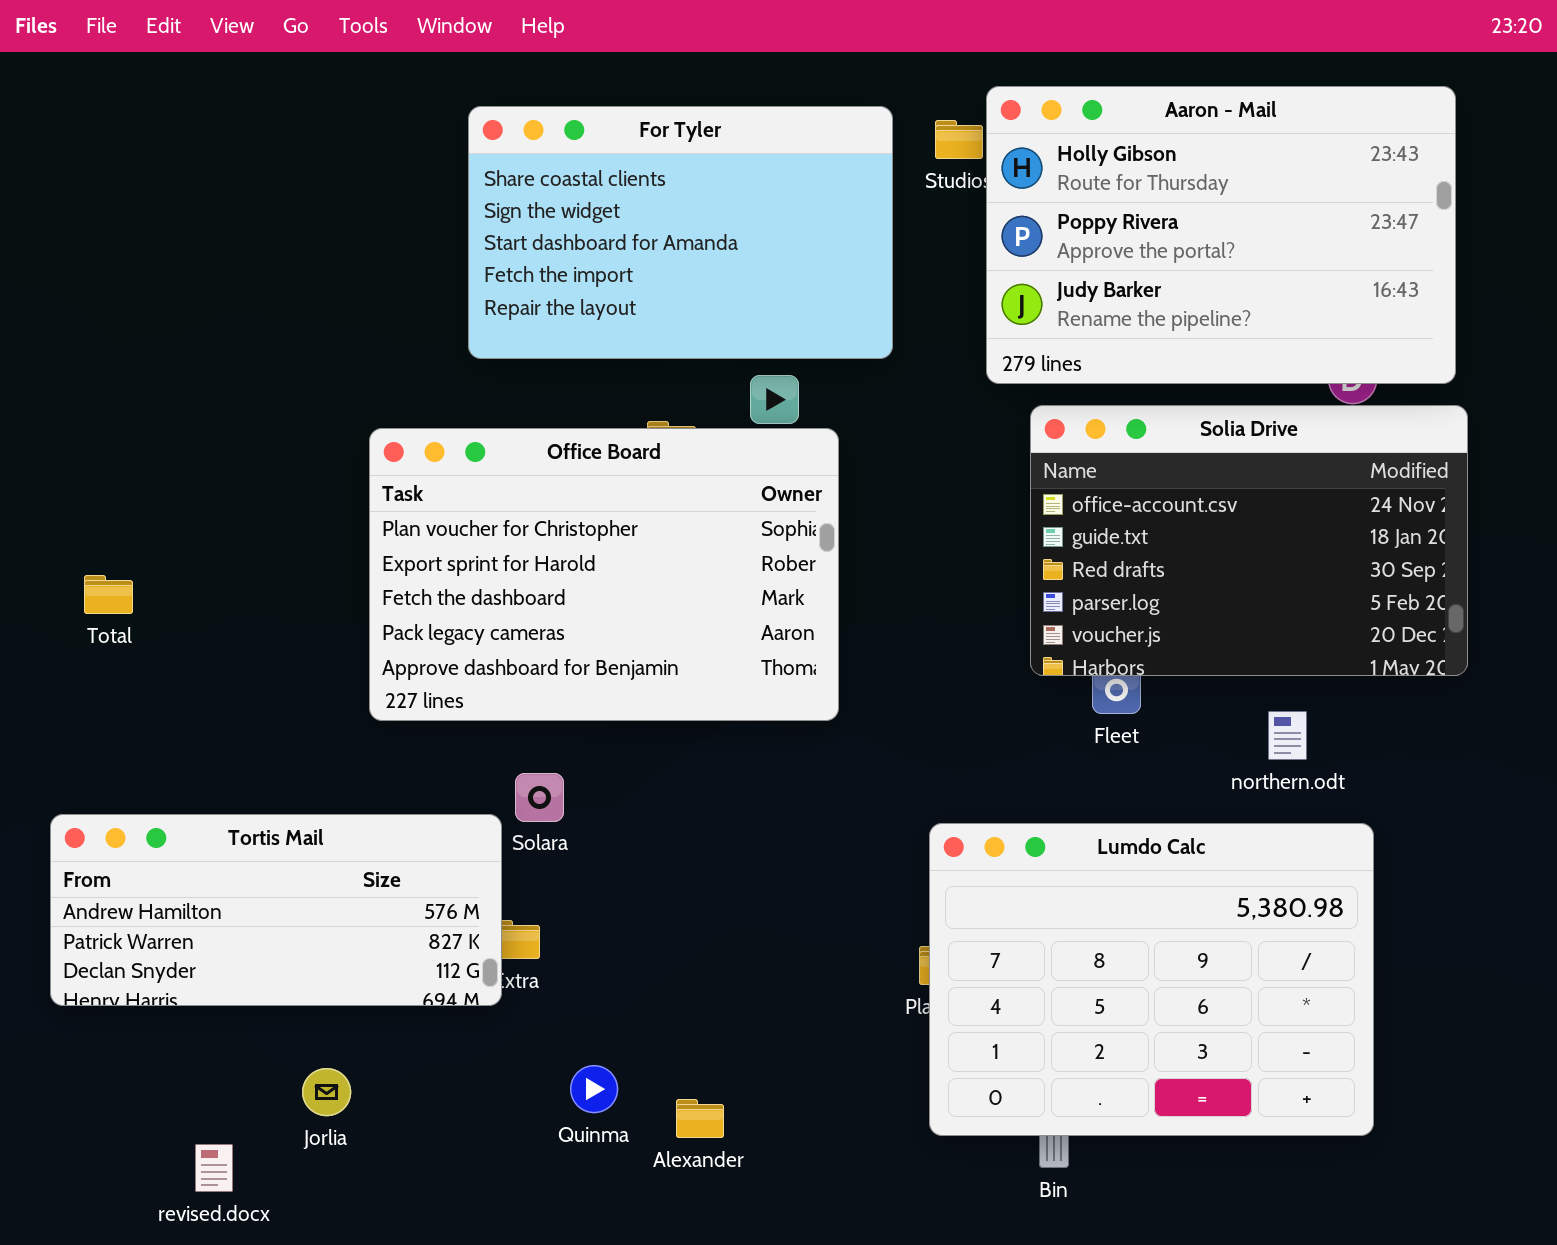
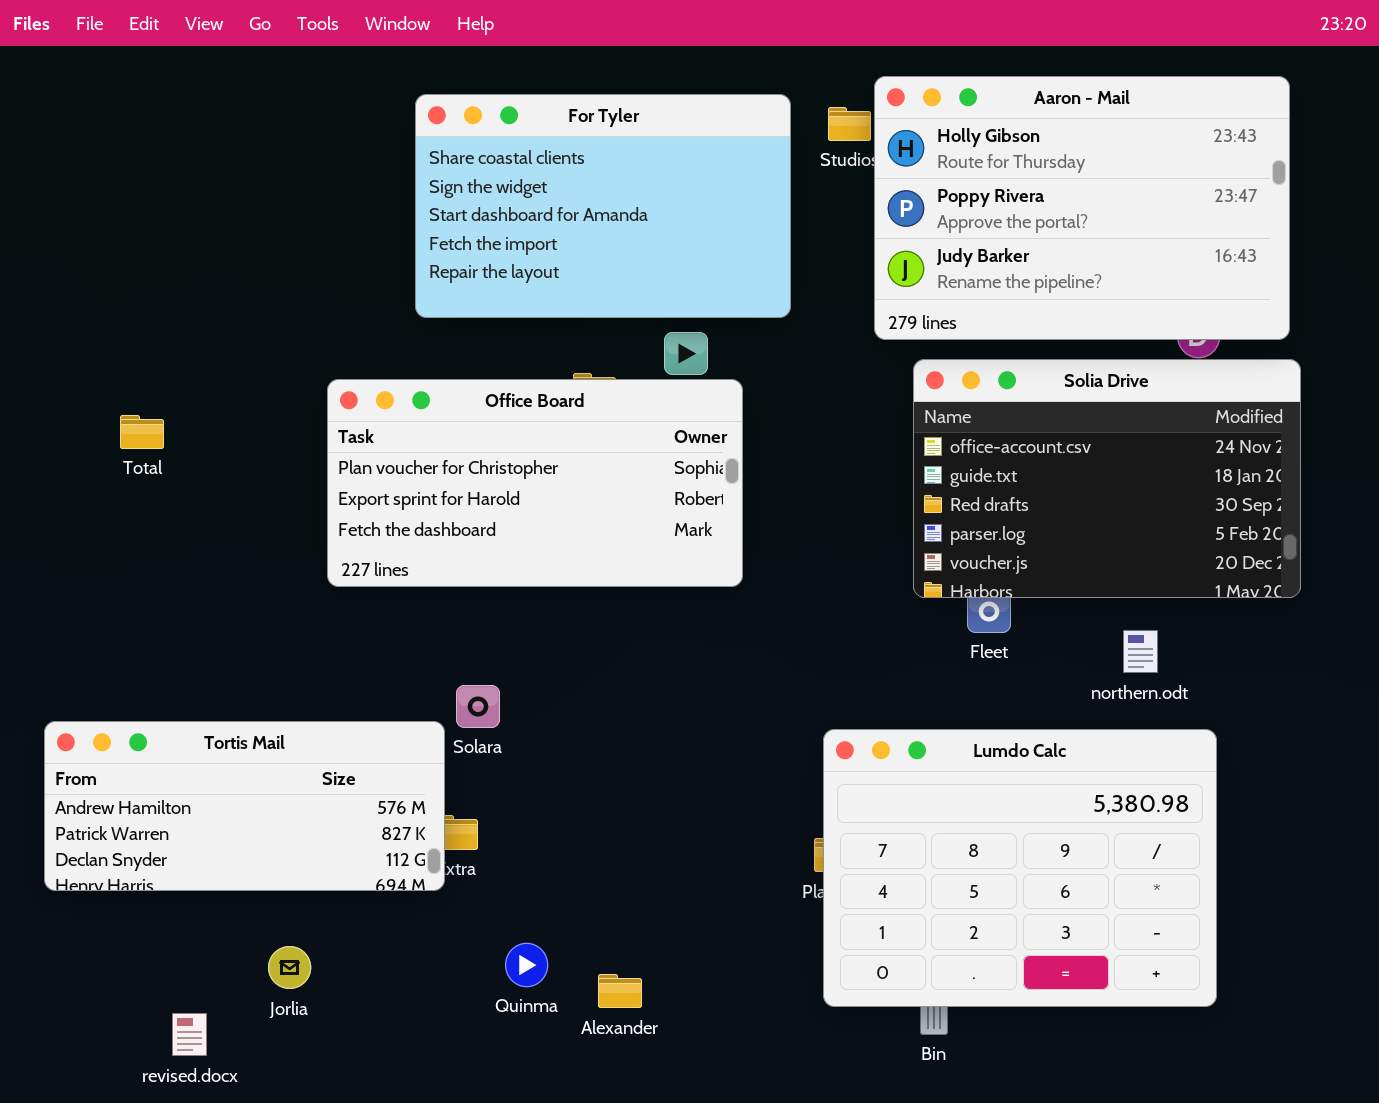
Office Board: [369,428,839,721] -> [327,379,743,587], resized
Total: [84,575,133,614] -> [120,415,164,449], moved

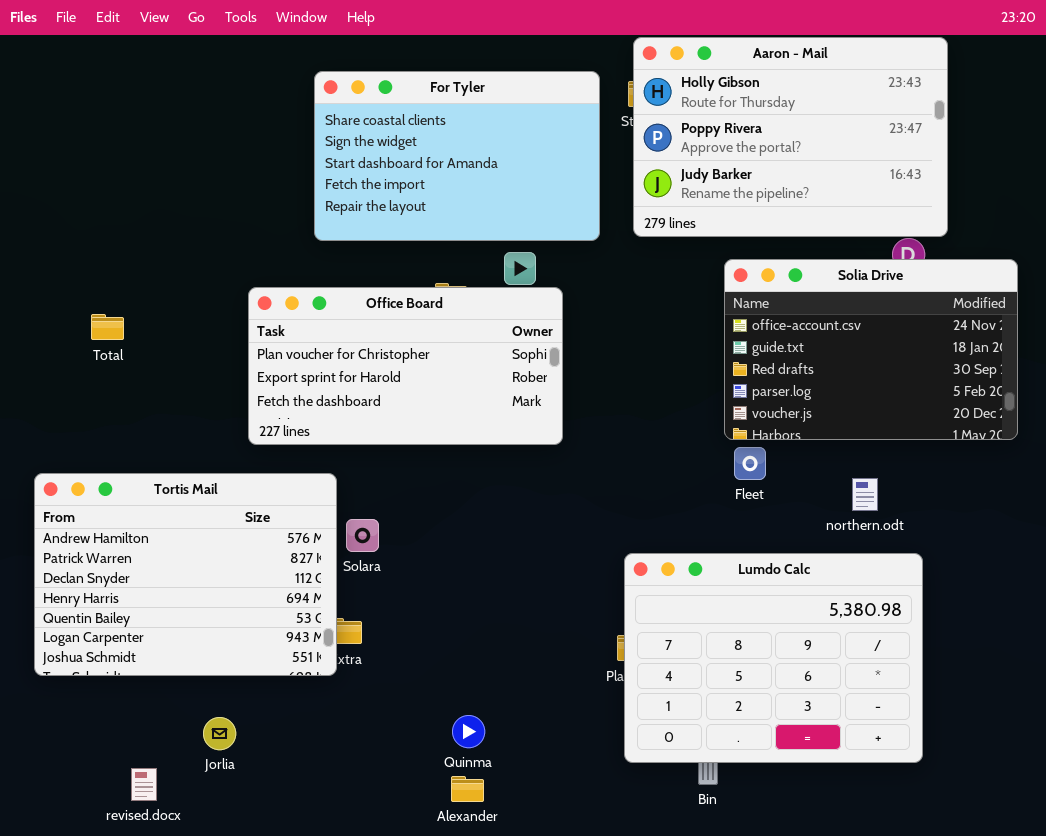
Aaron - Mail: [874,76,1290,340] -> [633,37,948,237], moved
Solia Drive: [913,359,1301,598] -> [724,259,1018,440], moved
Tortis Mail: [44,721,445,891] -> [34,473,337,676], resized
Quinma: [505,943,548,987] -> [452,715,485,748], moved
Alexander: [598,974,642,1008] -> [451,776,484,802], moved

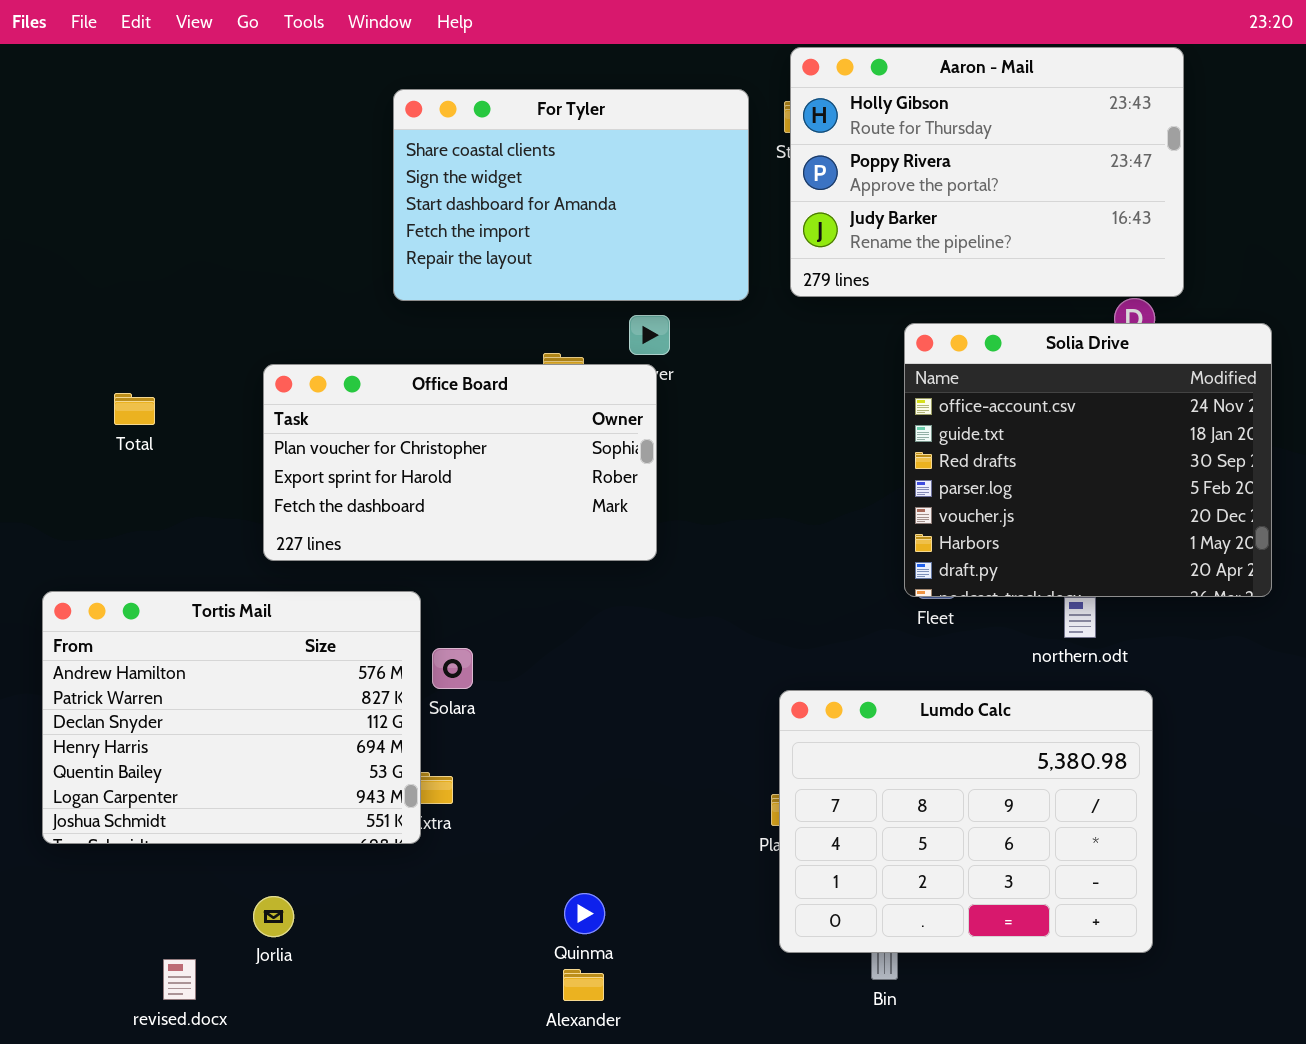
Solia Drive: [724,259,1018,440] -> [904,323,1272,597], resized
Office Board: [248,287,563,445] -> [263,364,657,561], moved

